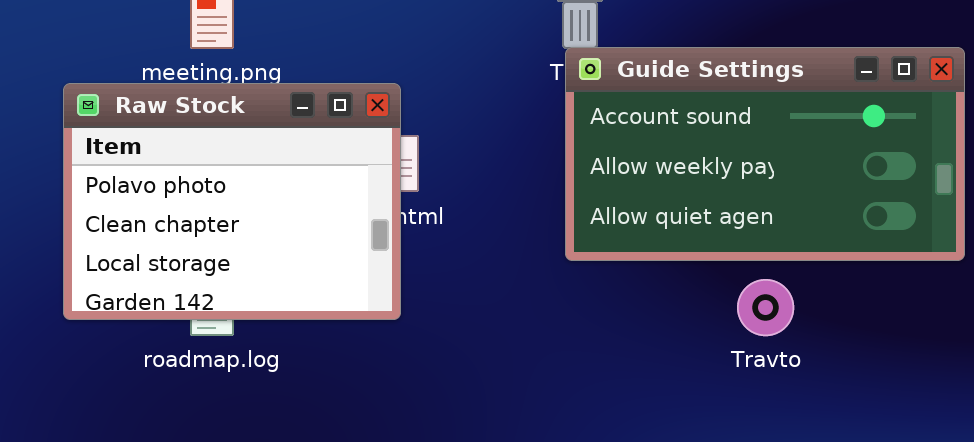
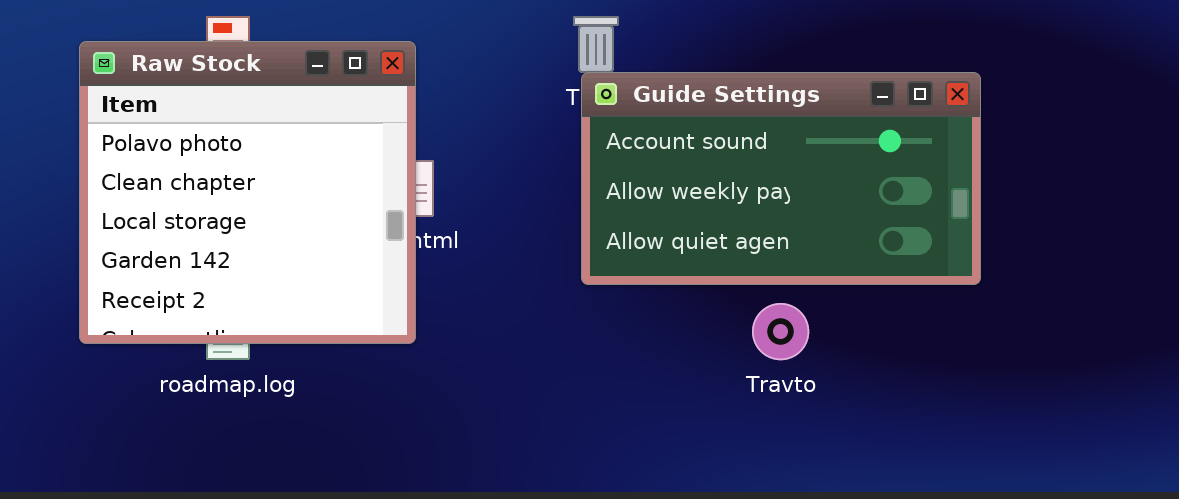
Raw Stock: [63,83,401,320] -> [79,41,416,344], resized

